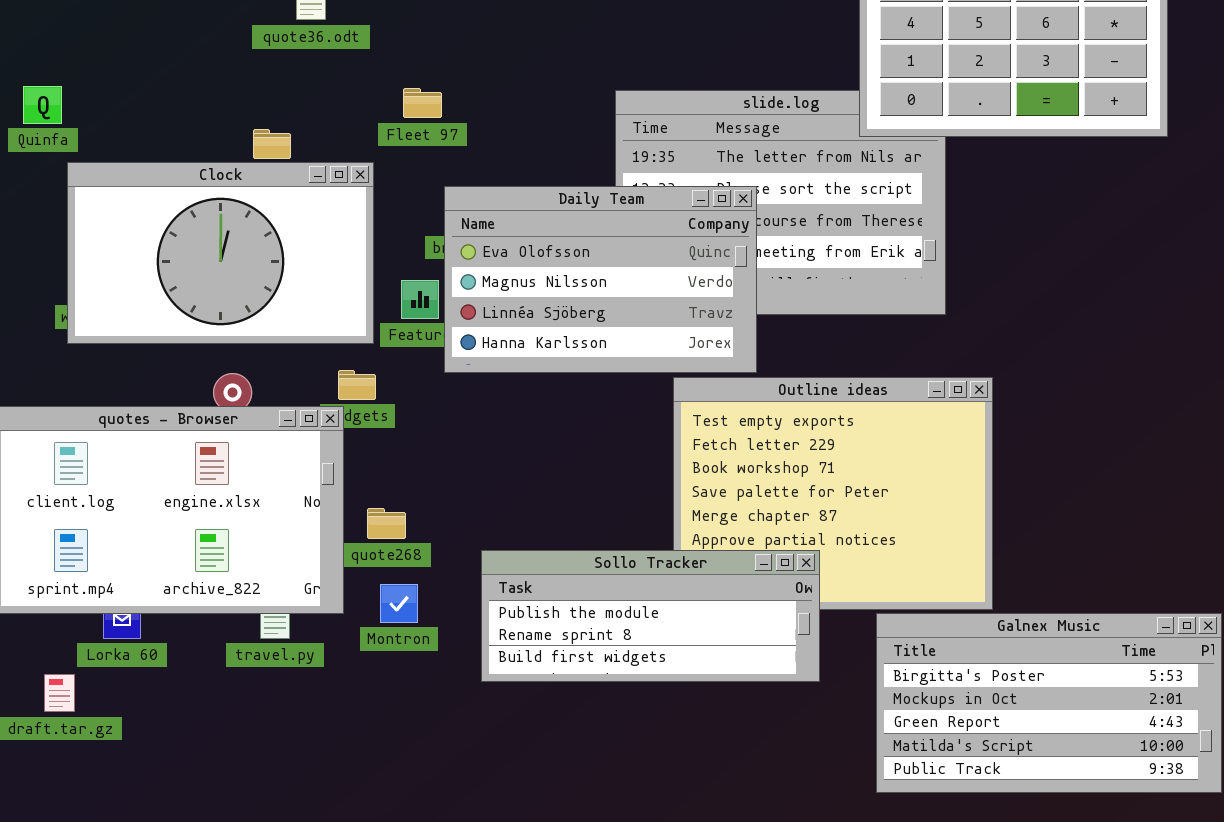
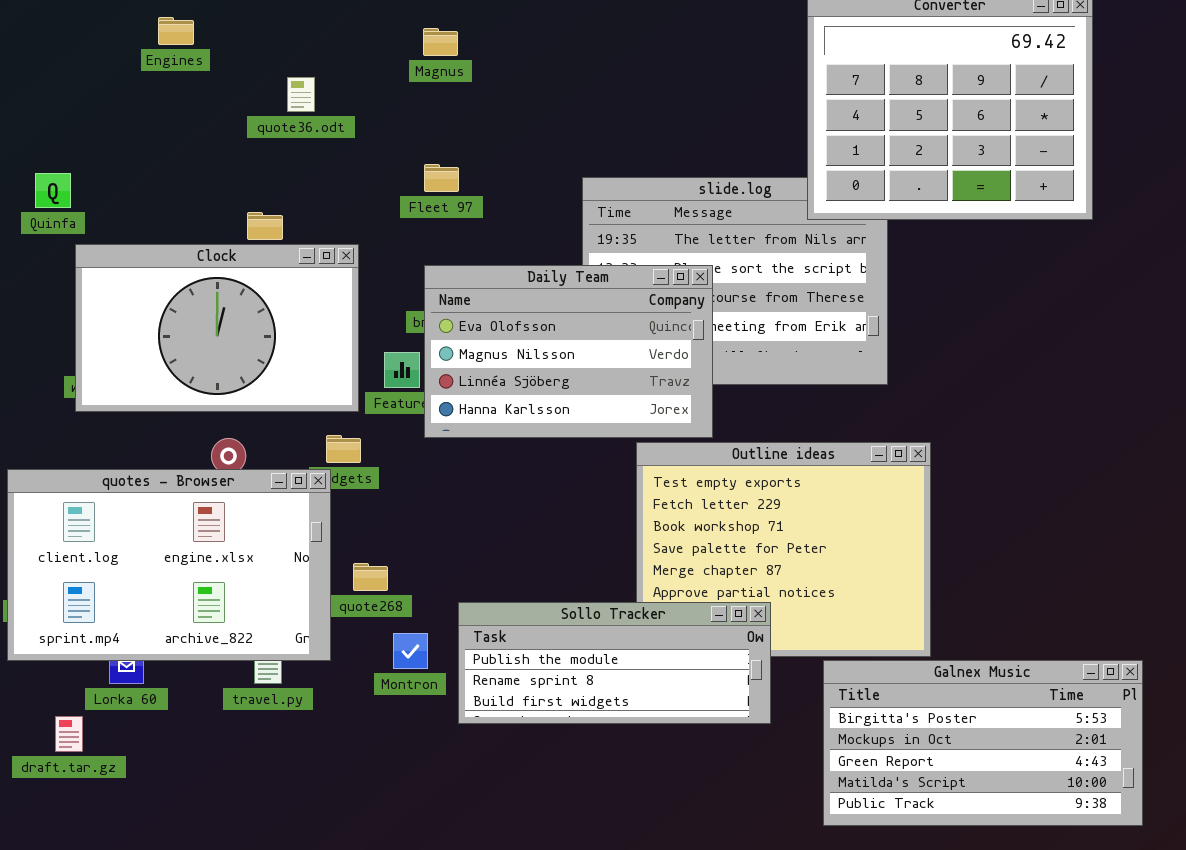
Fleet 97: [403,88,442,118] -> [424,164,459,192], moved
Montron: [380,584,418,623] -> [393,633,428,669], moved

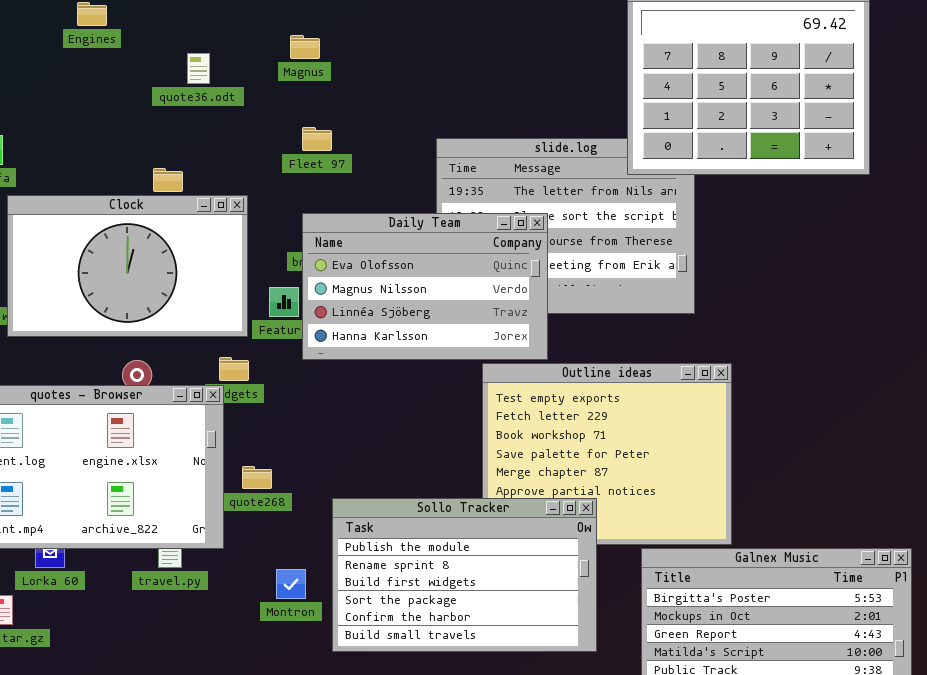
Magnus: [423,28,458,56] -> [290,35,320,59], moved
Sollo Tracker: [458,602,771,724] -> [332,498,597,652], resized
Montron: [393,633,428,669] -> [276,569,306,599], moved

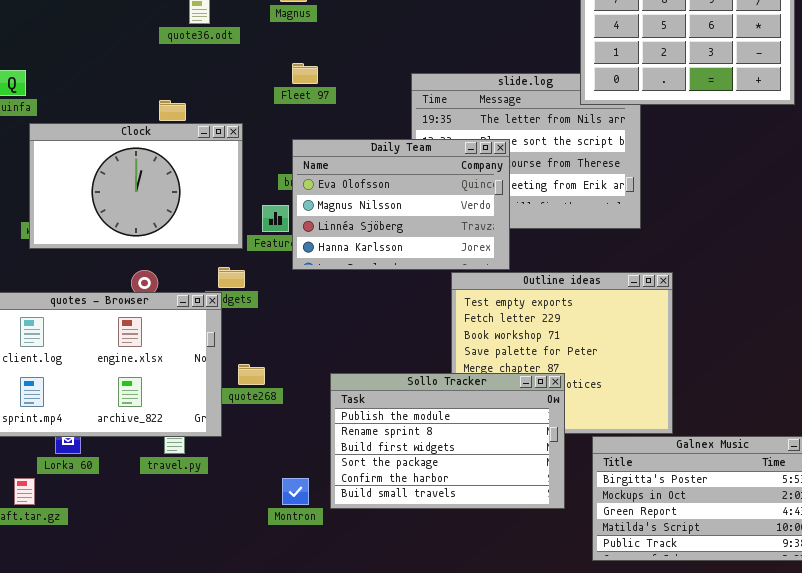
Sollo Tracker: [332,498,597,652] -> [330,373,565,509], moved
Montron: [276,569,306,599] -> [282,478,309,505], moved

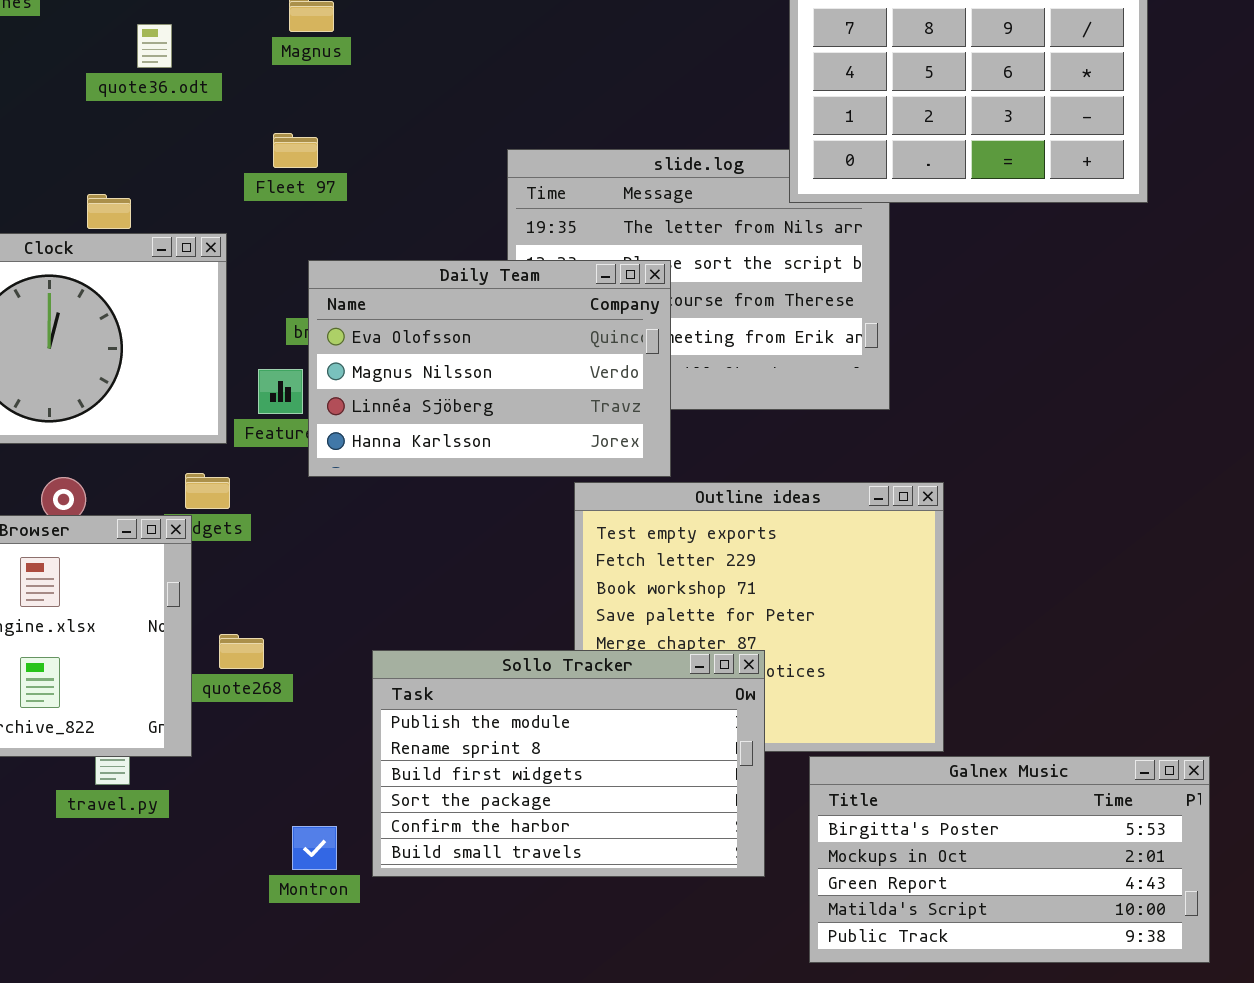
Fleet 97: [292,63,318,84] -> [273,133,318,168], moved

